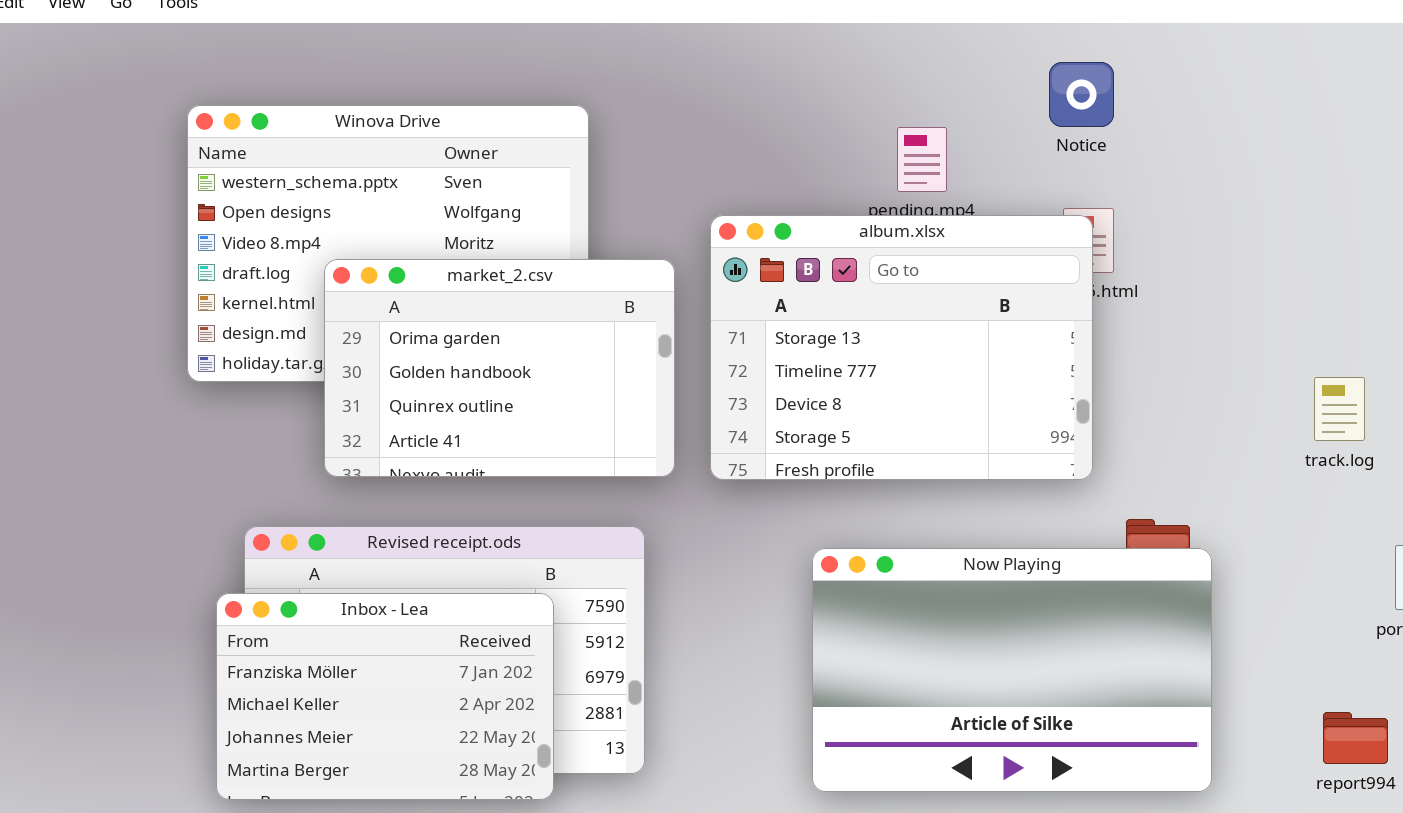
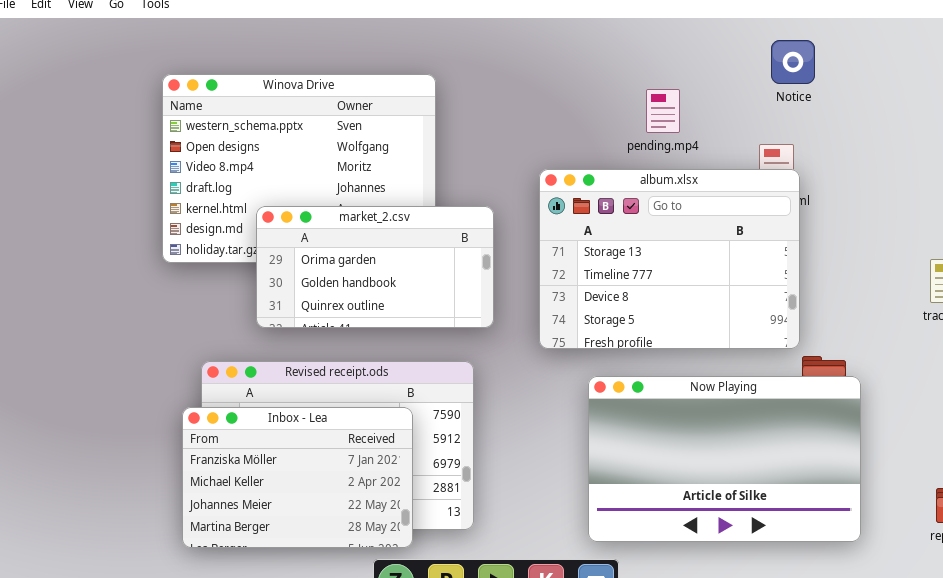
Notice: [1049,62,1114,127] -> [771,40,815,84], moved
album.xlsx: [710,215,1093,480] -> [539,169,800,349], moved
market_2.csv: [324,259,675,477] -> [256,206,494,328], resized

